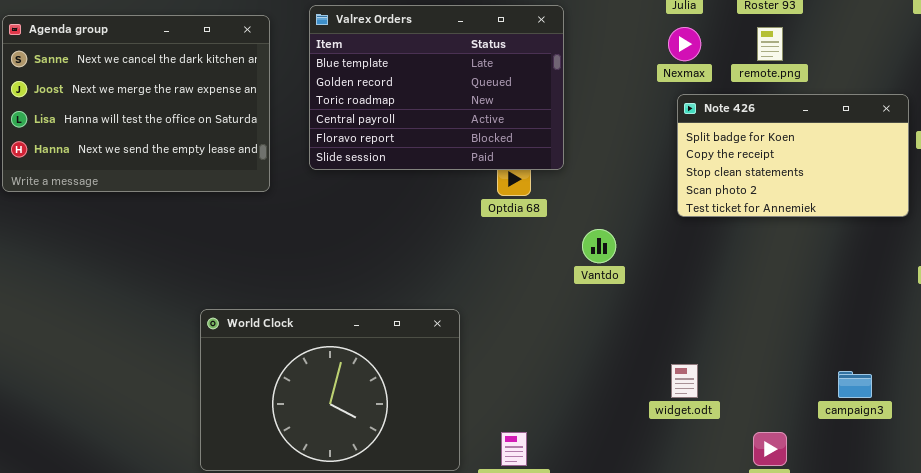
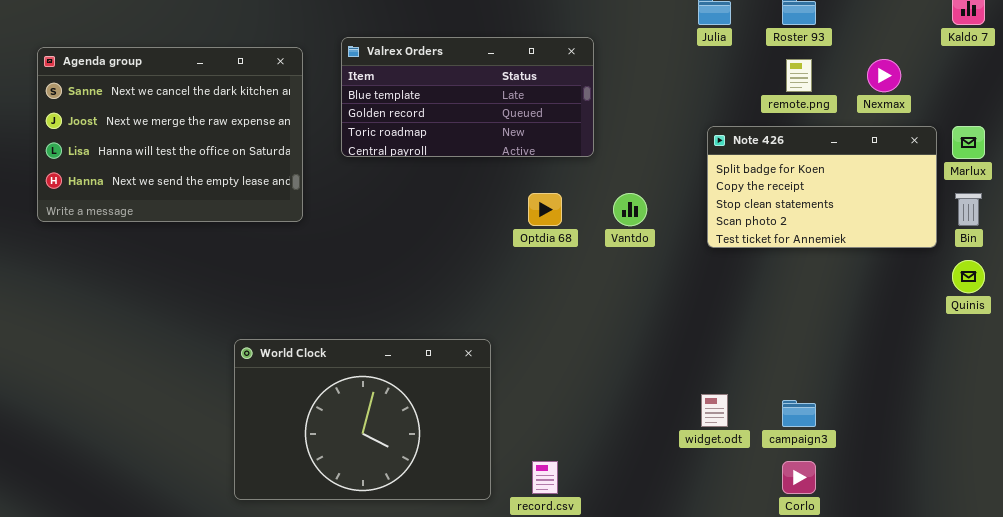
Valrex Orders: [309,5,564,170] -> [341,37,594,157], resized
Nexmax: [668,27,701,61] -> [867,59,901,92], moved
Vantdo: [582,229,616,263] -> [613,193,647,226], moved
campaign3: [838,371,872,398] -> [782,400,816,427], moved

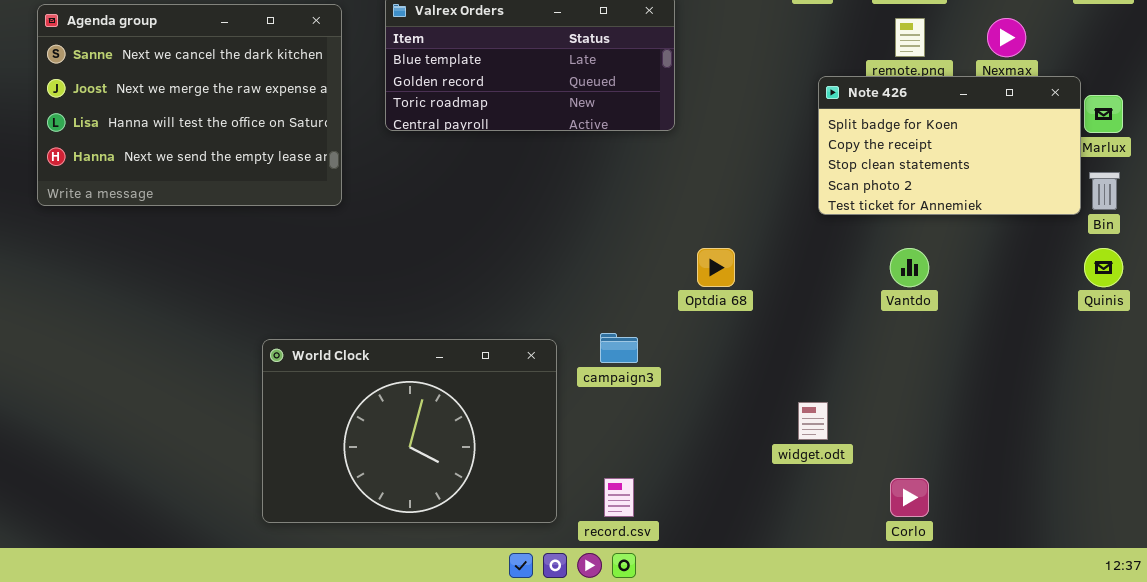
Note 426: [707,126,937,248] -> [818,76,1081,215], moved
Optdia 68: [528,193,562,226] -> [697,248,735,287], moved
Vantdo: [613,193,647,226] -> [890,248,929,287], moved
campaign3: [782,400,816,427] -> [600,333,638,363], moved

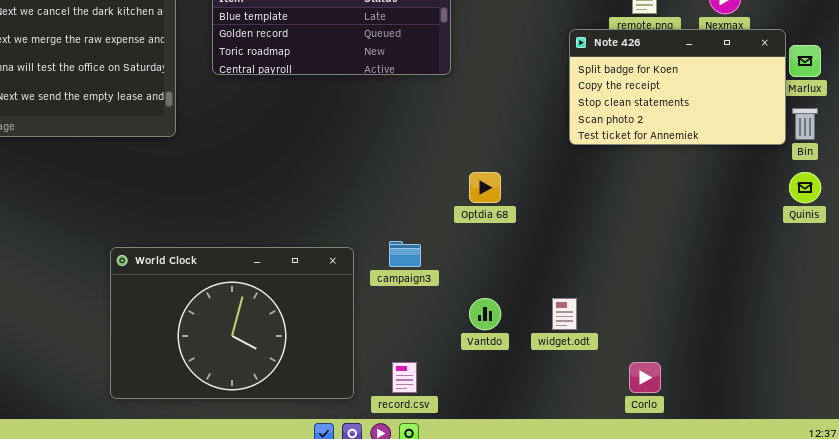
Vantdo: [890,248,929,287] -> [469,298,501,330], moved

